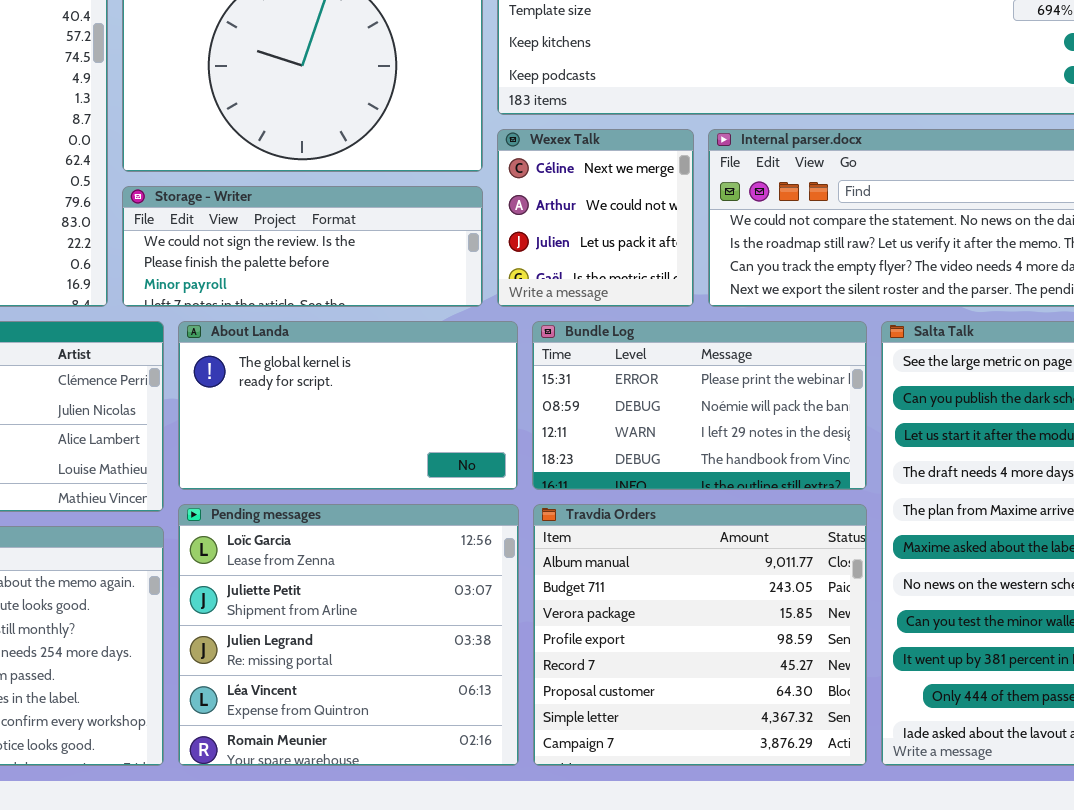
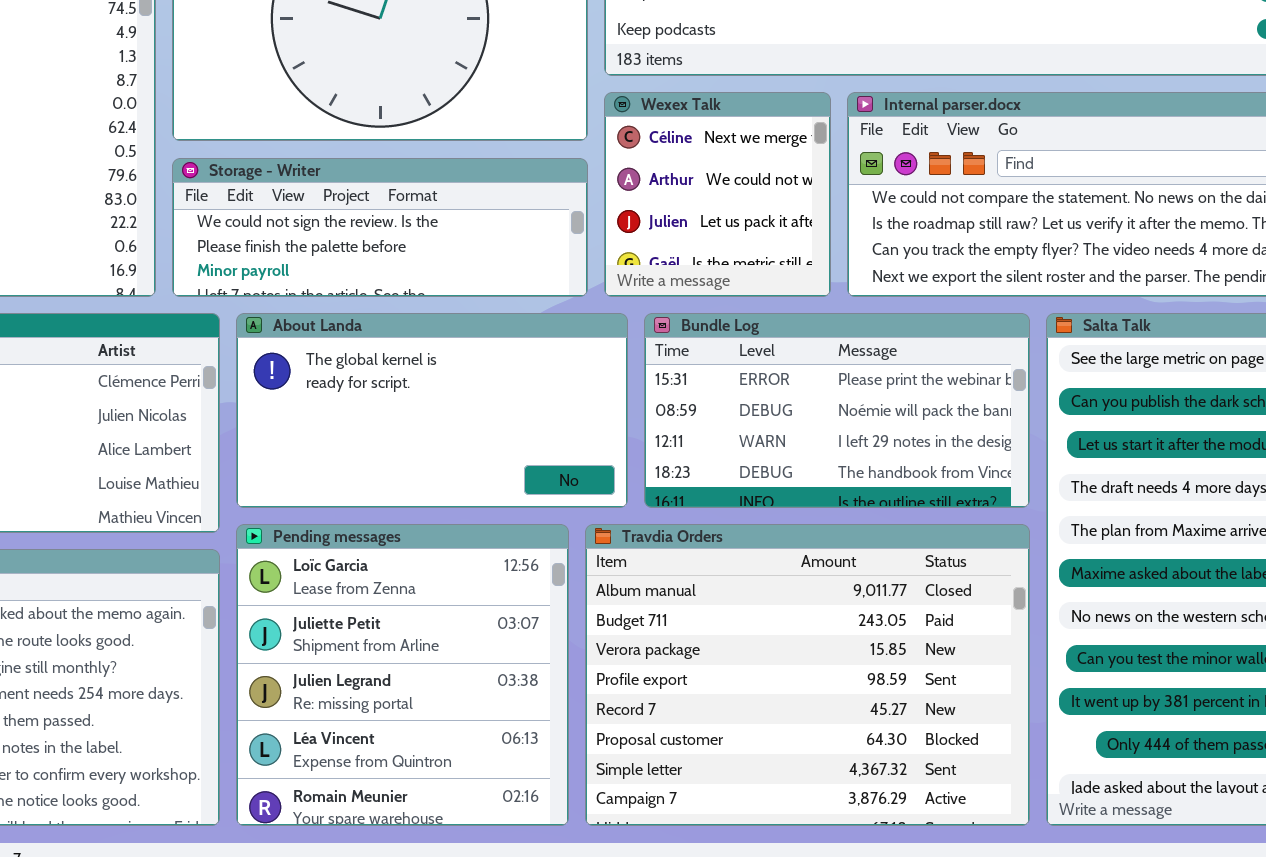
Pending messages: [178,504,519,766] -> [236,524,569,826], resized
Travdia Orders: [533,504,867,766] -> [585,524,1030,826], resized

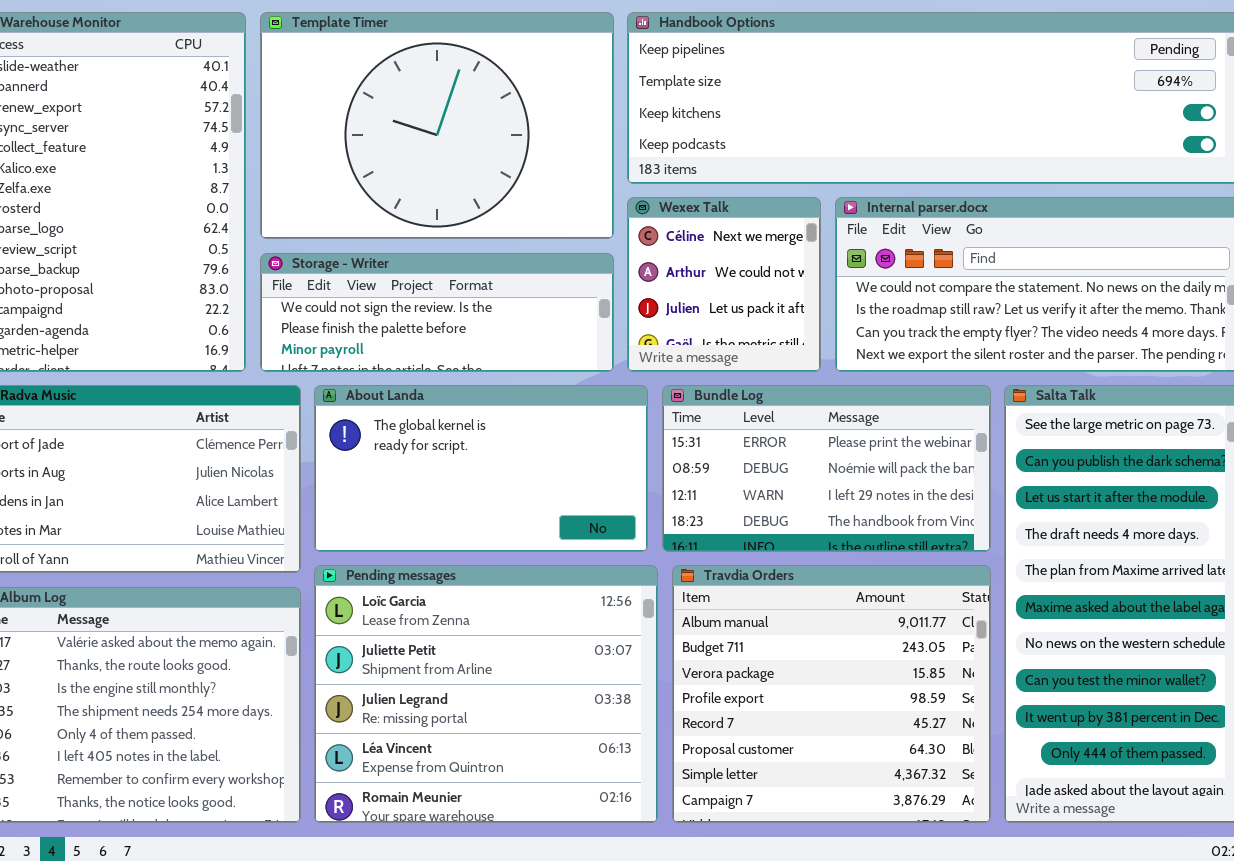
Pending messages: [236,524,569,826] -> [314,565,658,823], resized
Travdia Orders: [585,524,1030,826] -> [672,565,991,823], resized

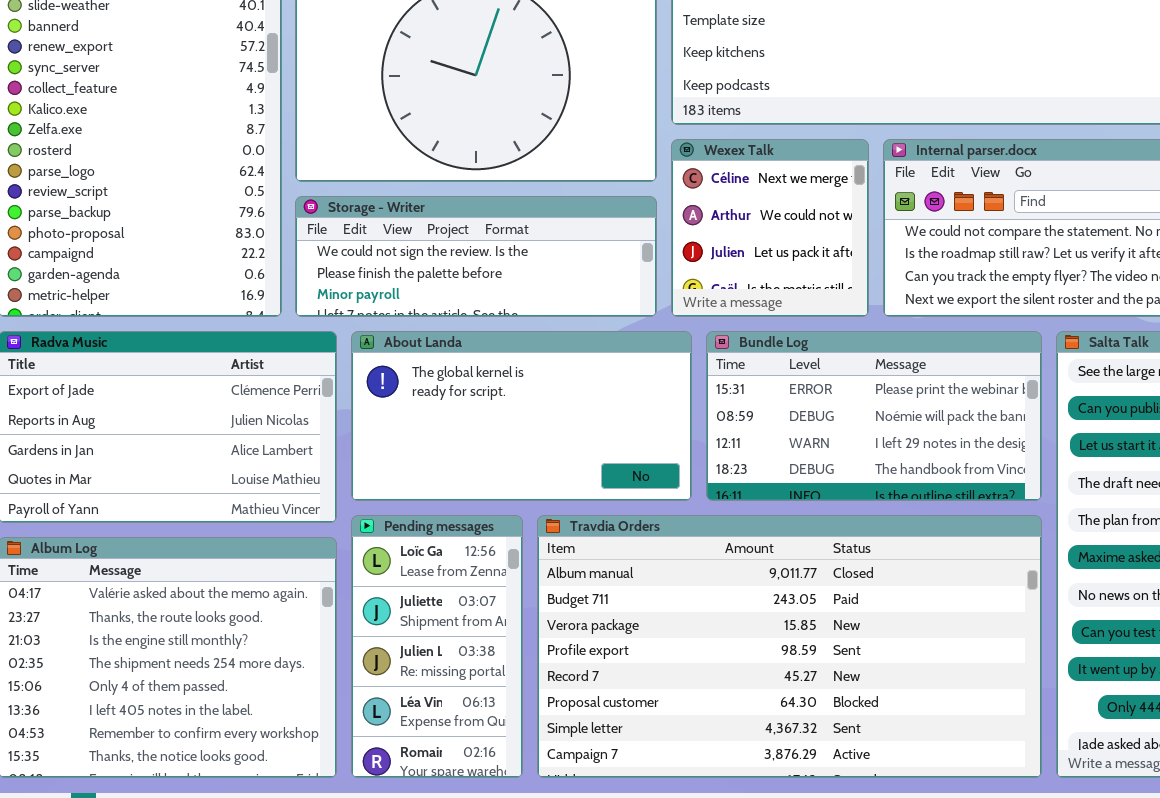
Pending messages: [314,565,658,823] -> [351,515,523,778], resized
Travdia Orders: [672,565,991,823] -> [537,515,1042,778], resized

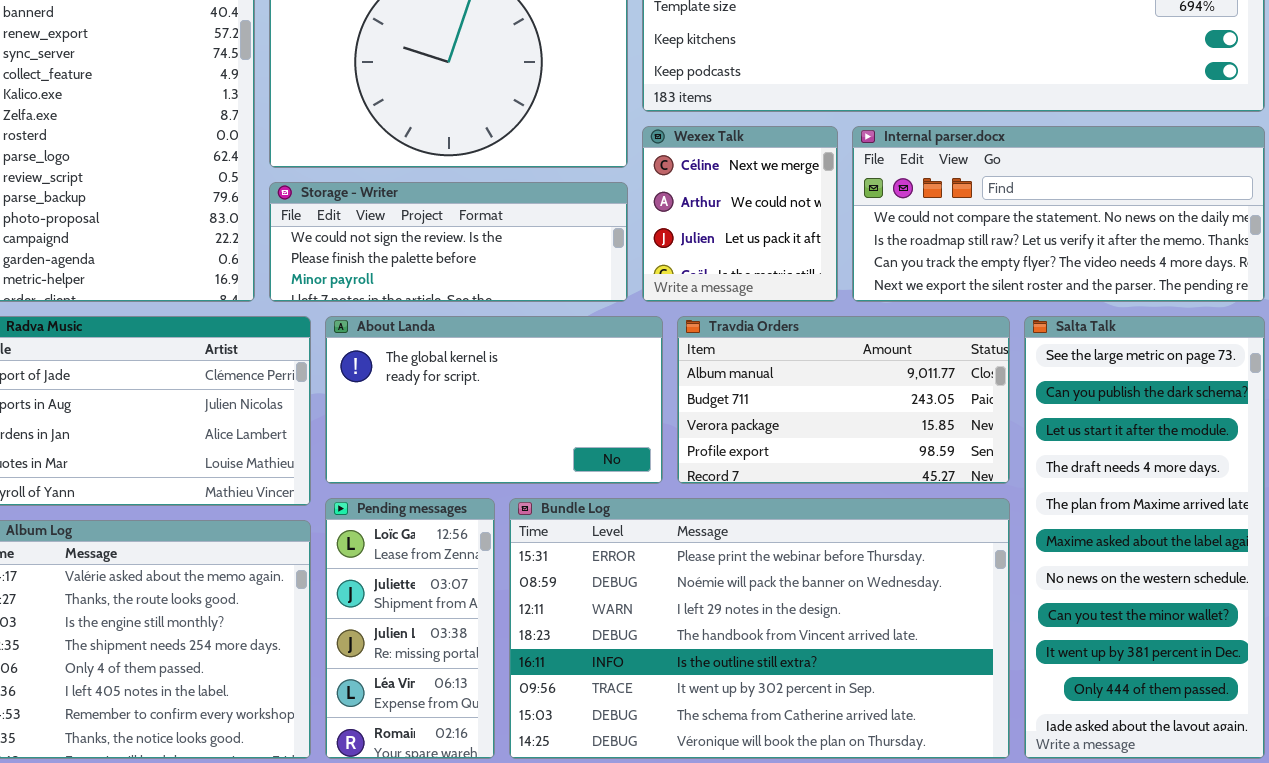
Bundle Log: [706,331,1042,501] -> [509,498,1010,759], moved, resized
Travdia Orders: [537,515,1042,778] -> [677,316,1010,484], moved, resized

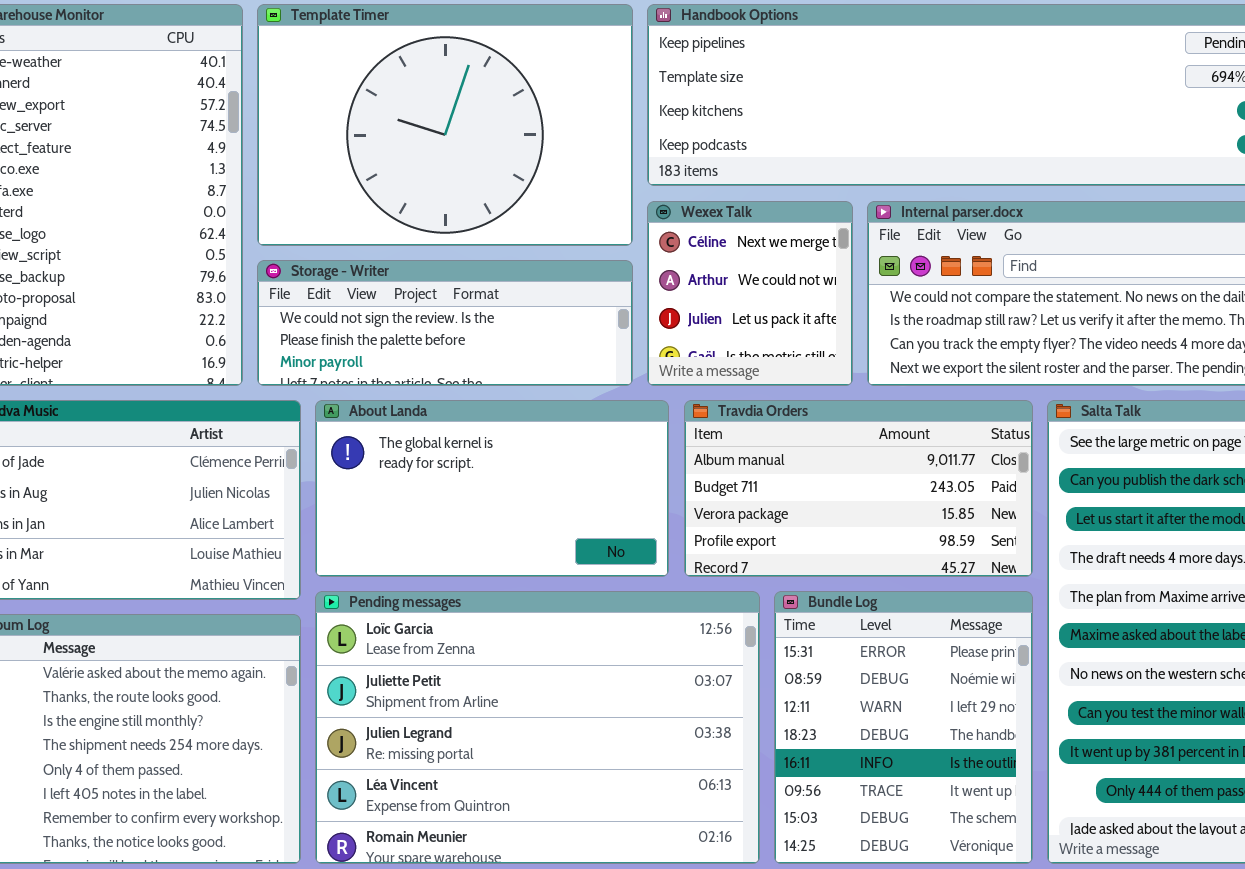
Pending messages: [325,498,495,759] -> [315,591,760,864], resized
Bundle Log: [509,498,1010,759] -> [774,591,1033,864], resized

